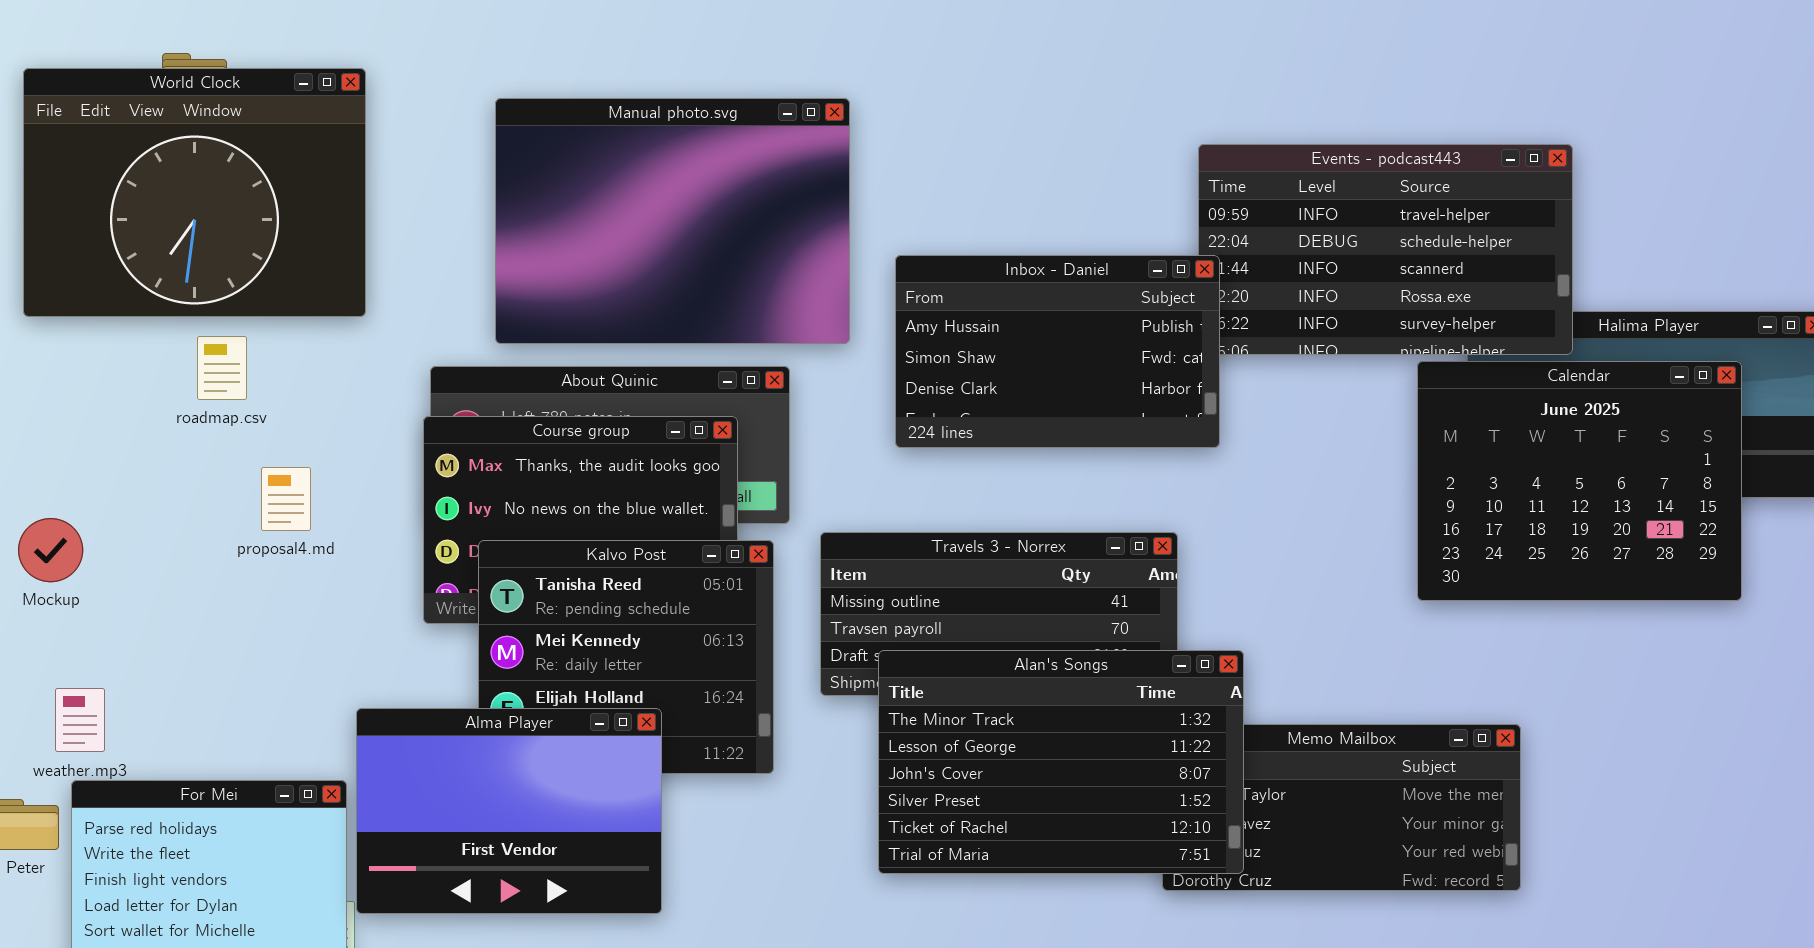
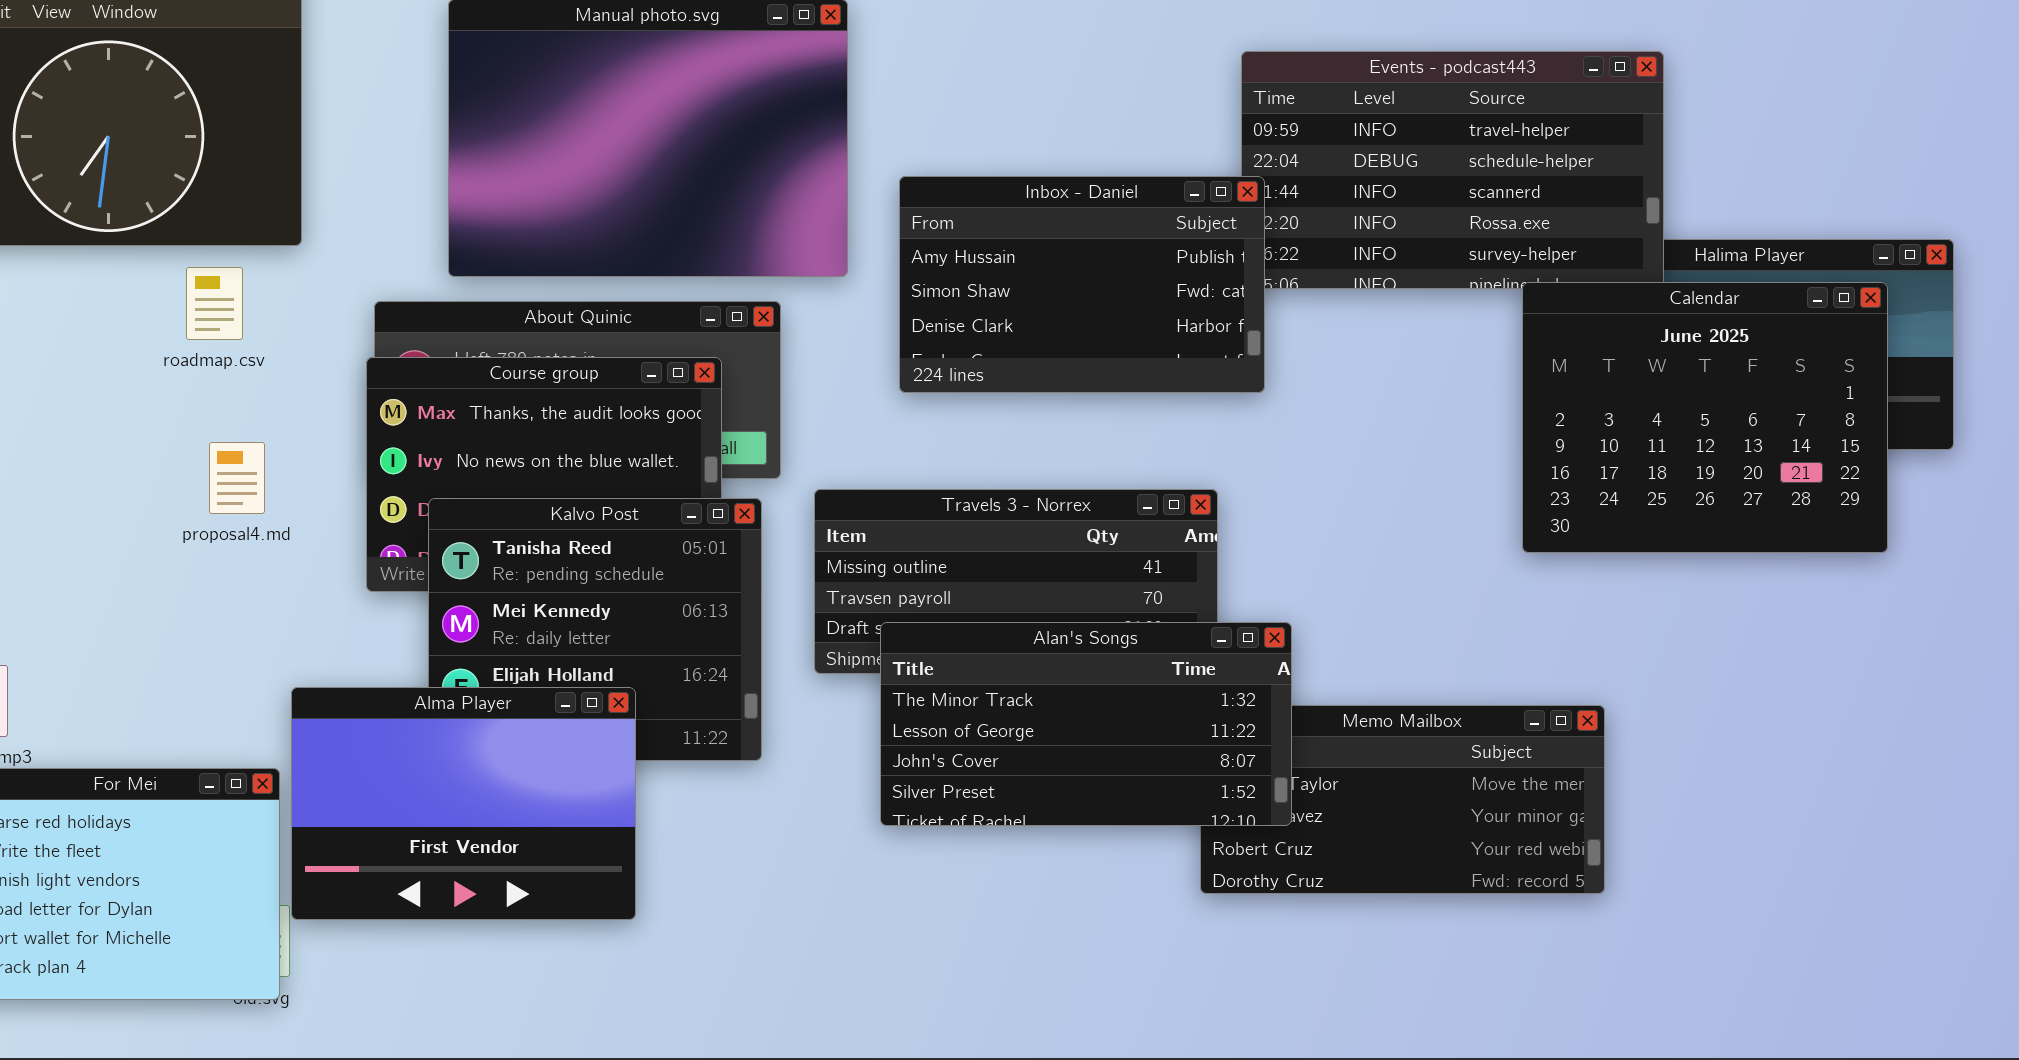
roadmap.csv: [197,336,247,400] -> [186,267,243,340], moved
Calendar: [1417,361,1742,601] -> [1522,282,1888,553], moved
proposal4.md: [261,467,311,531] -> [209,442,265,514], moved
Alan's Songs: [878,650,1244,874] -> [880,622,1292,826], resized

